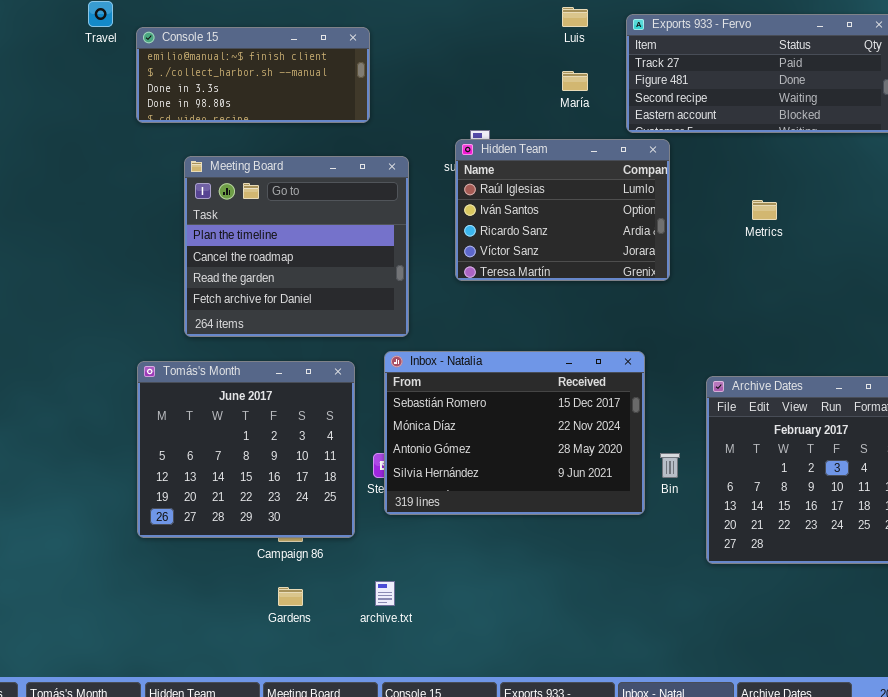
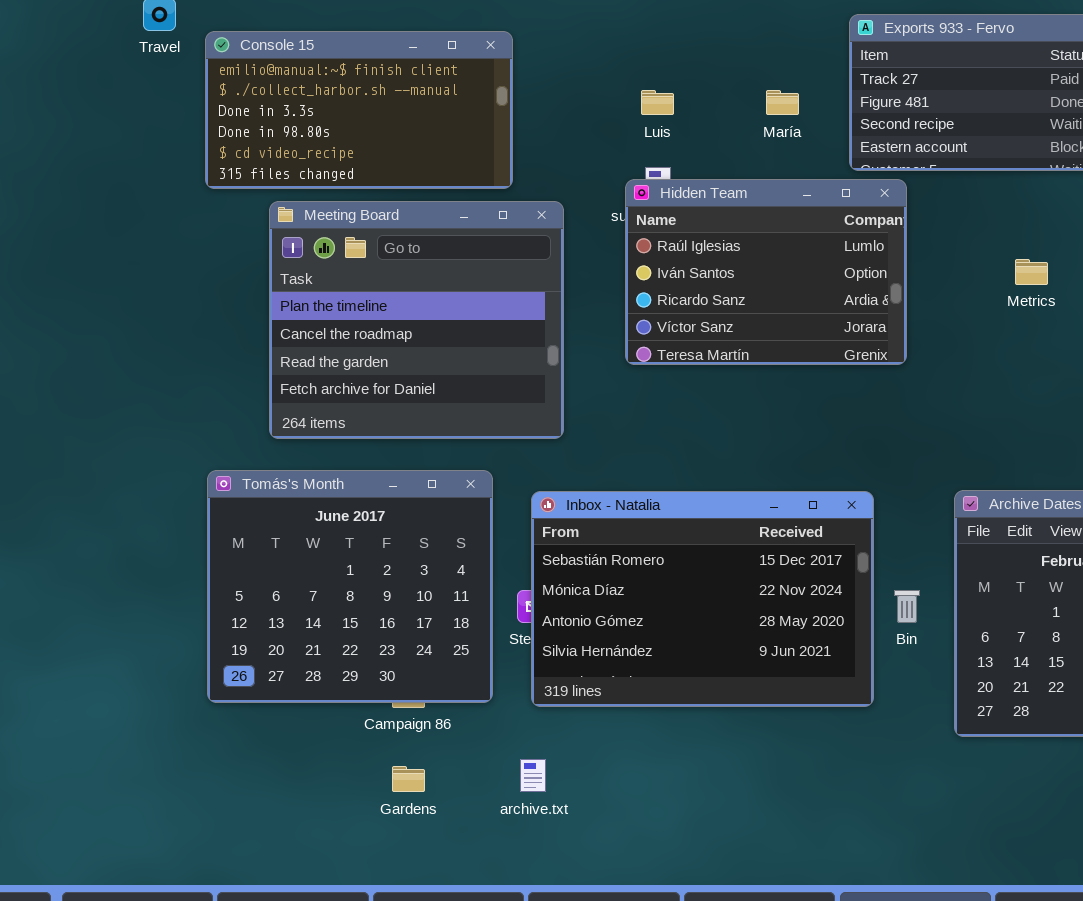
Luis: [562,7,588,27] -> [641,90,674,115], moved
Console 15: [136,27,370,123] -> [205,31,513,189], resized
Inbox - Natalia: [384,351,645,515] -> [531,491,874,707], moved

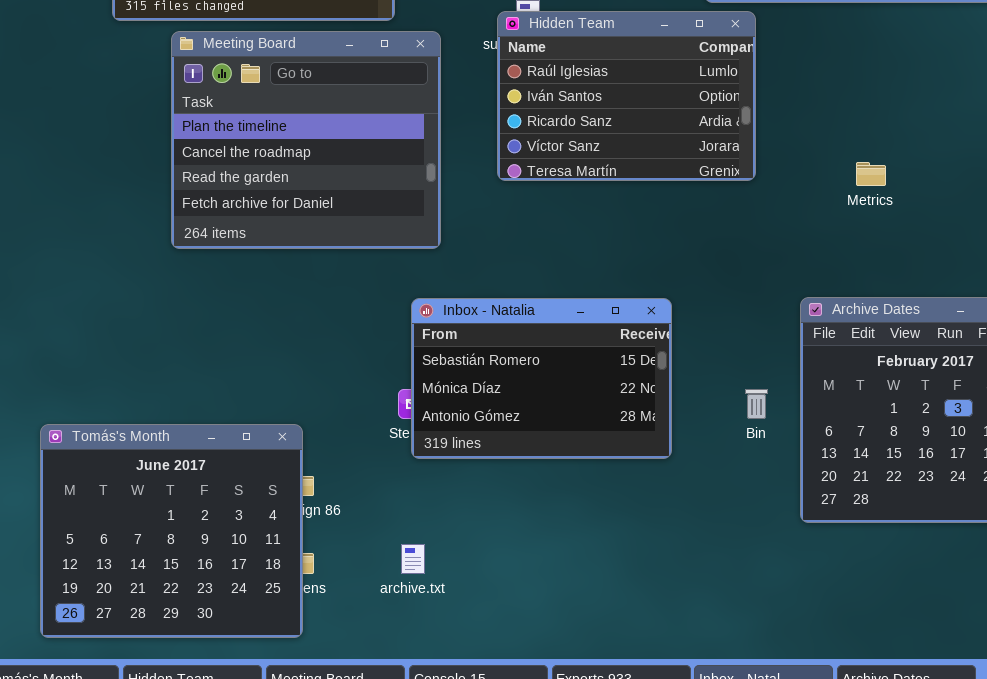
Metrics: [1015,259,1048,285] -> [856,162,886,186], moved
Tomás's Month: [207,470,493,703] -> [40,424,303,638], moved
Inbox - Natalia: [531,491,874,707] -> [411,298,672,459], resized

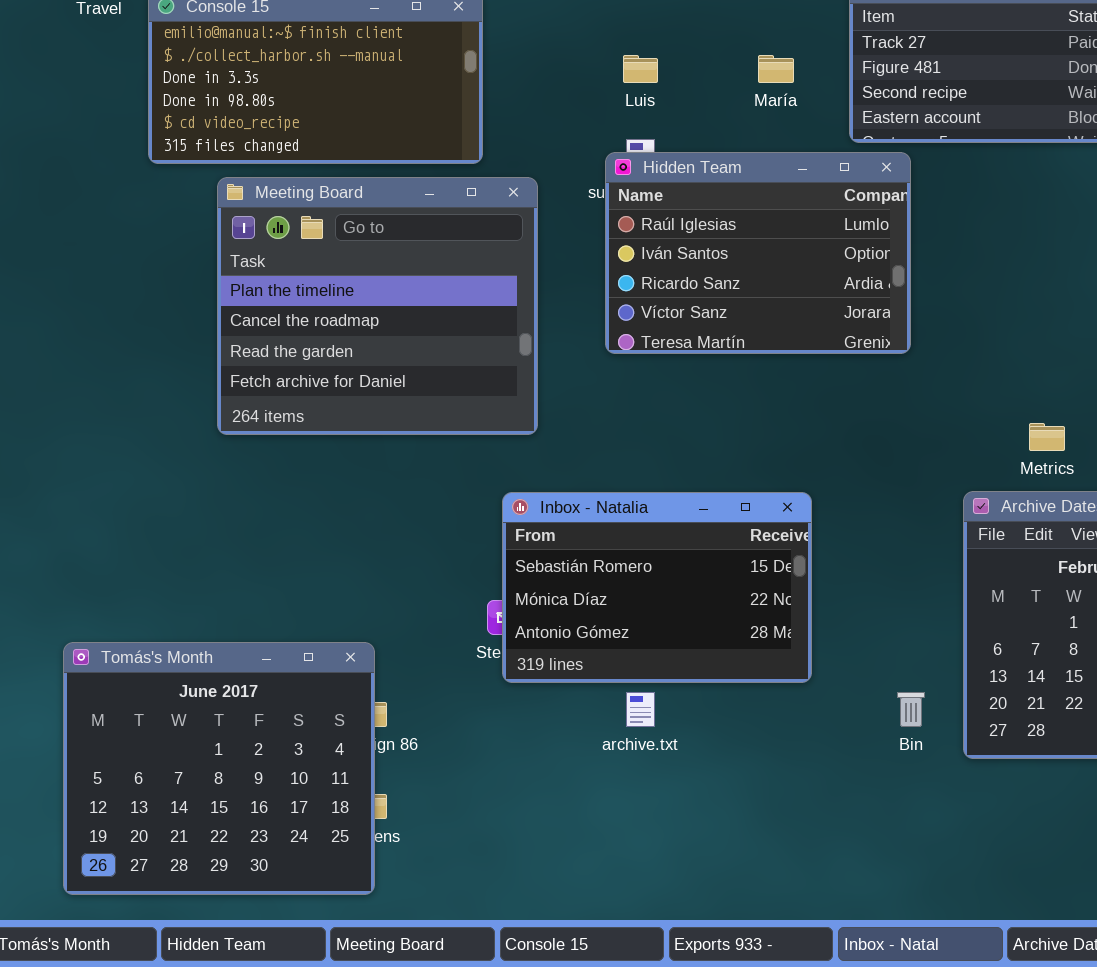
Metrics: [856,162,886,186] -> [1029,423,1065,451], moved
Bin: [745,389,768,419] -> [897,692,925,727], moved
archive.txt: [401,544,425,574] -> [626,692,655,727], moved

